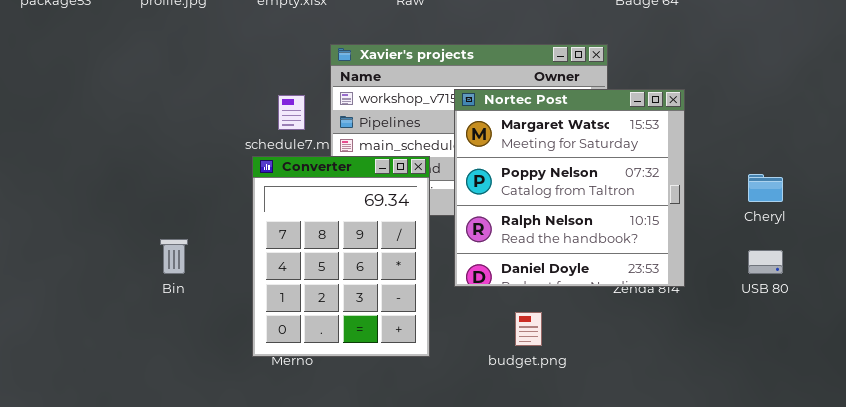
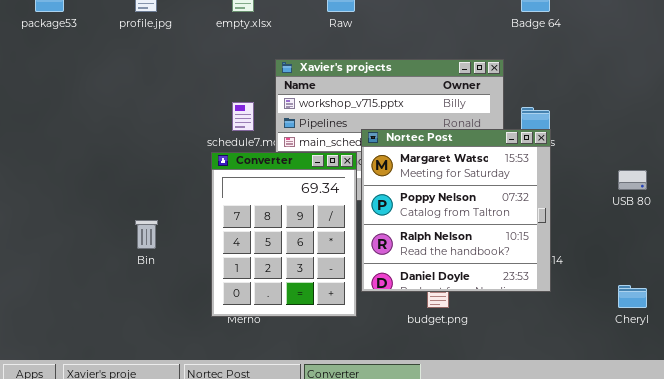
Nortec Post: [454,89,685,287] -> [361,129,551,292], moved
Cheryl: [748,174,783,202] -> [618,285,647,308], moved
USB 80: [748,250,783,274] -> [618,170,647,190], moved

